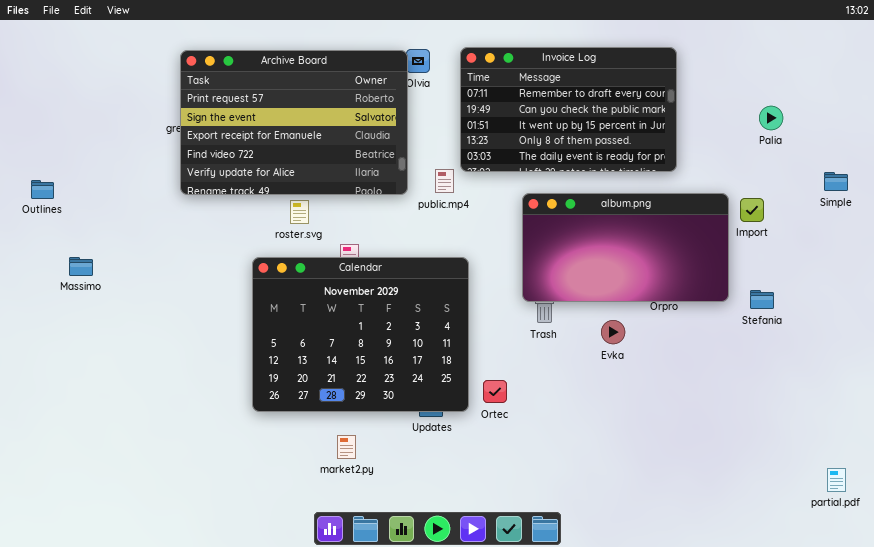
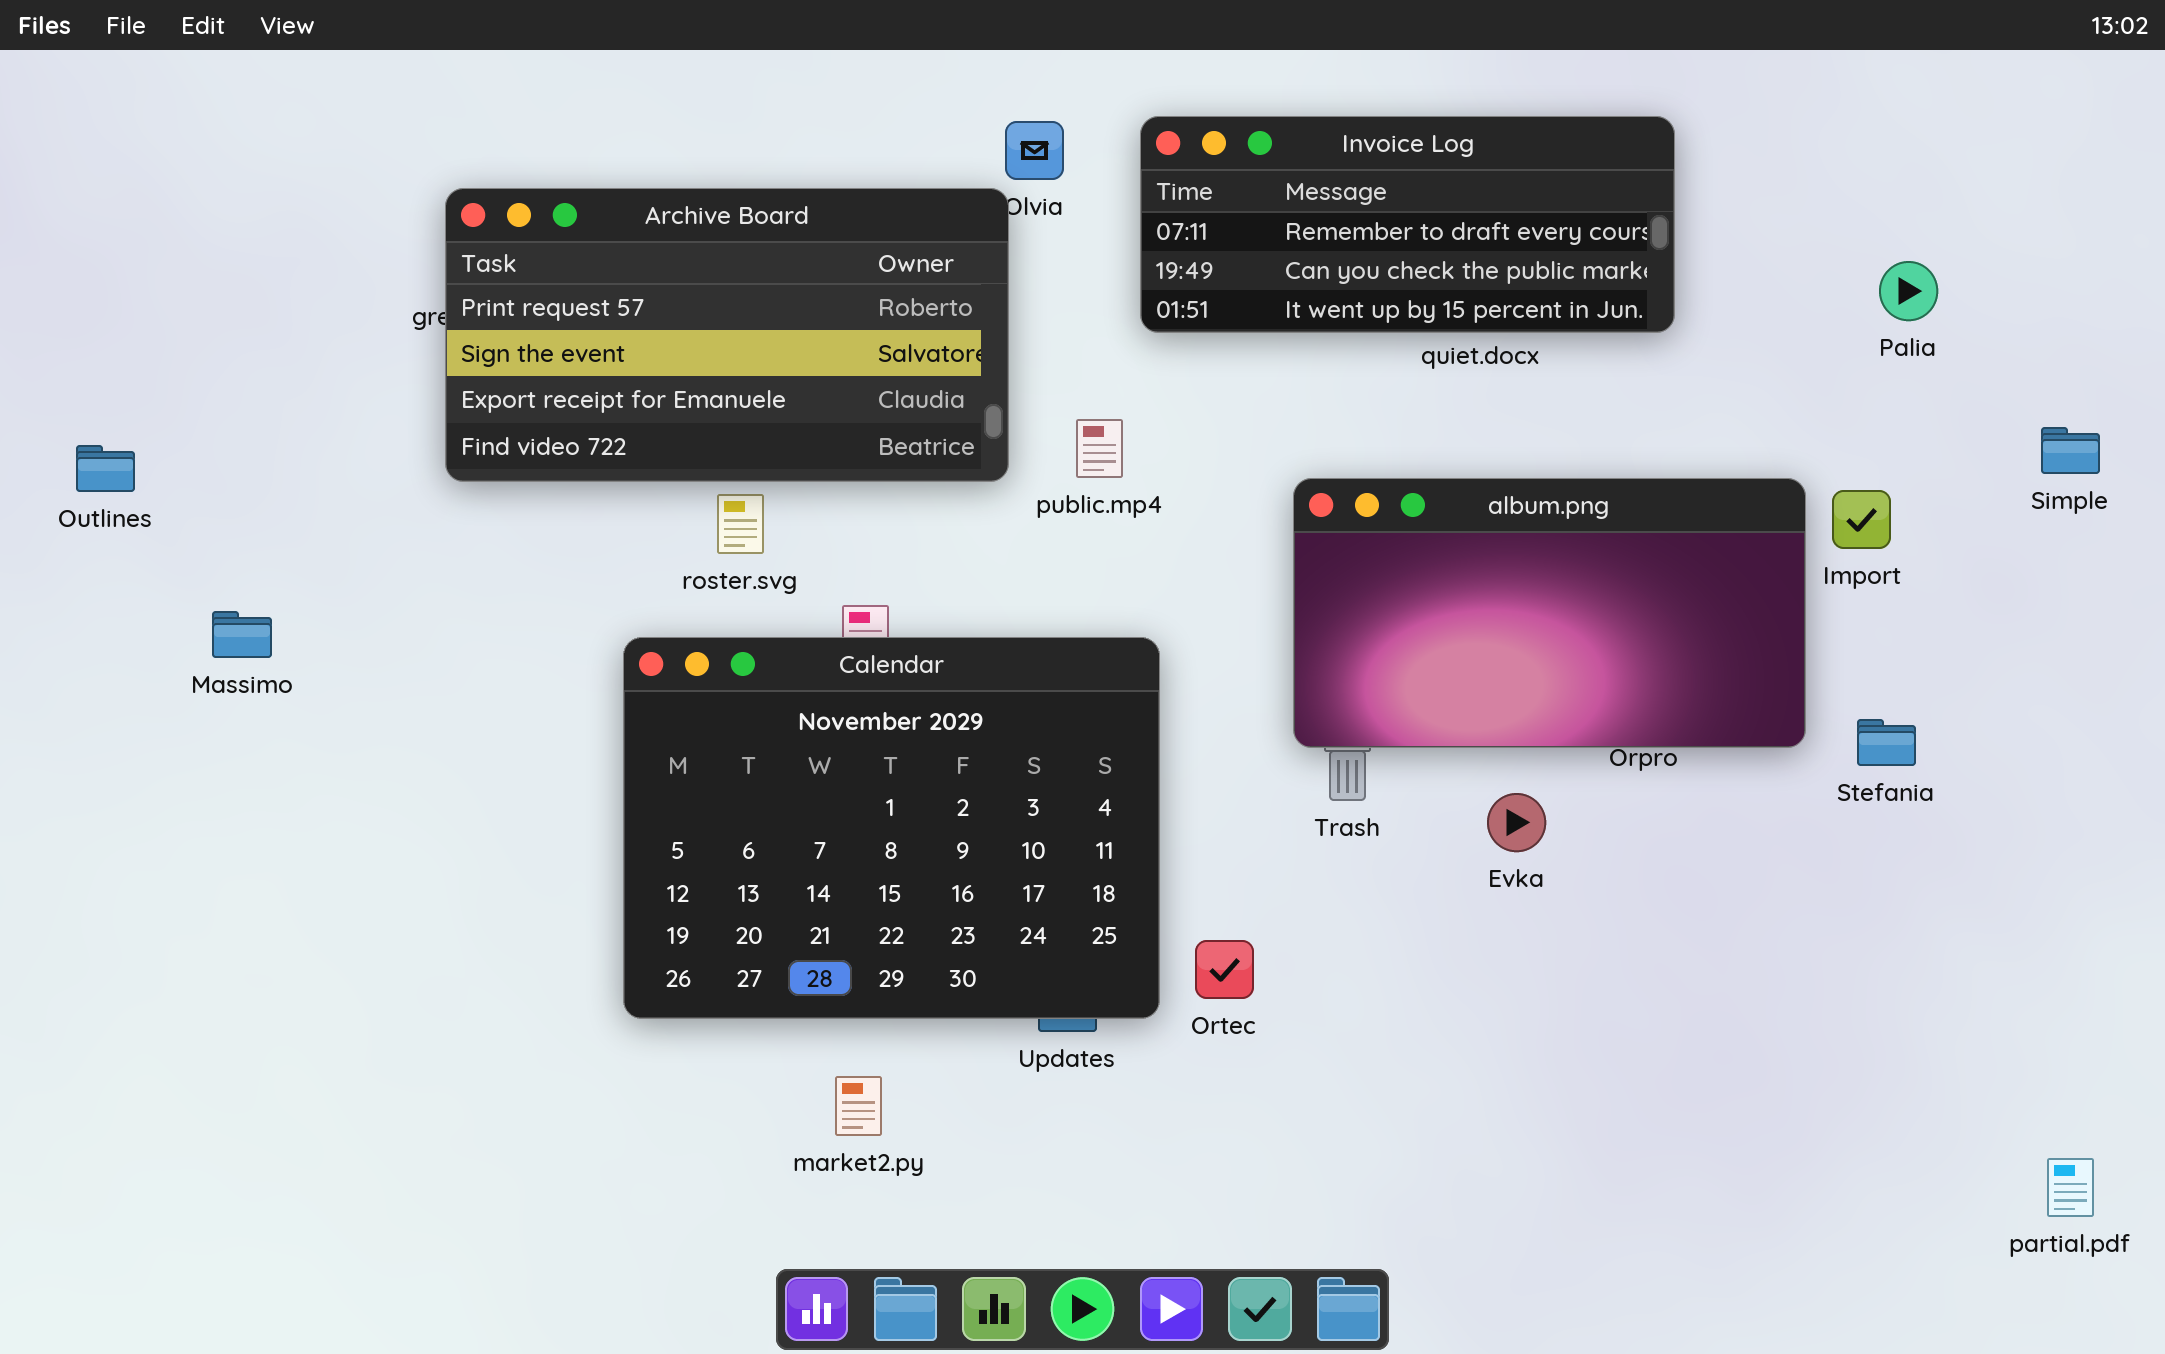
Invoice Log: [460,47,677,172] -> [1140,116,1675,333], resized
Archive Board: [180,50,408,195] -> [445,188,1009,482], resized
Massimo: [69,257,93,276] -> [212,611,272,658], moved

